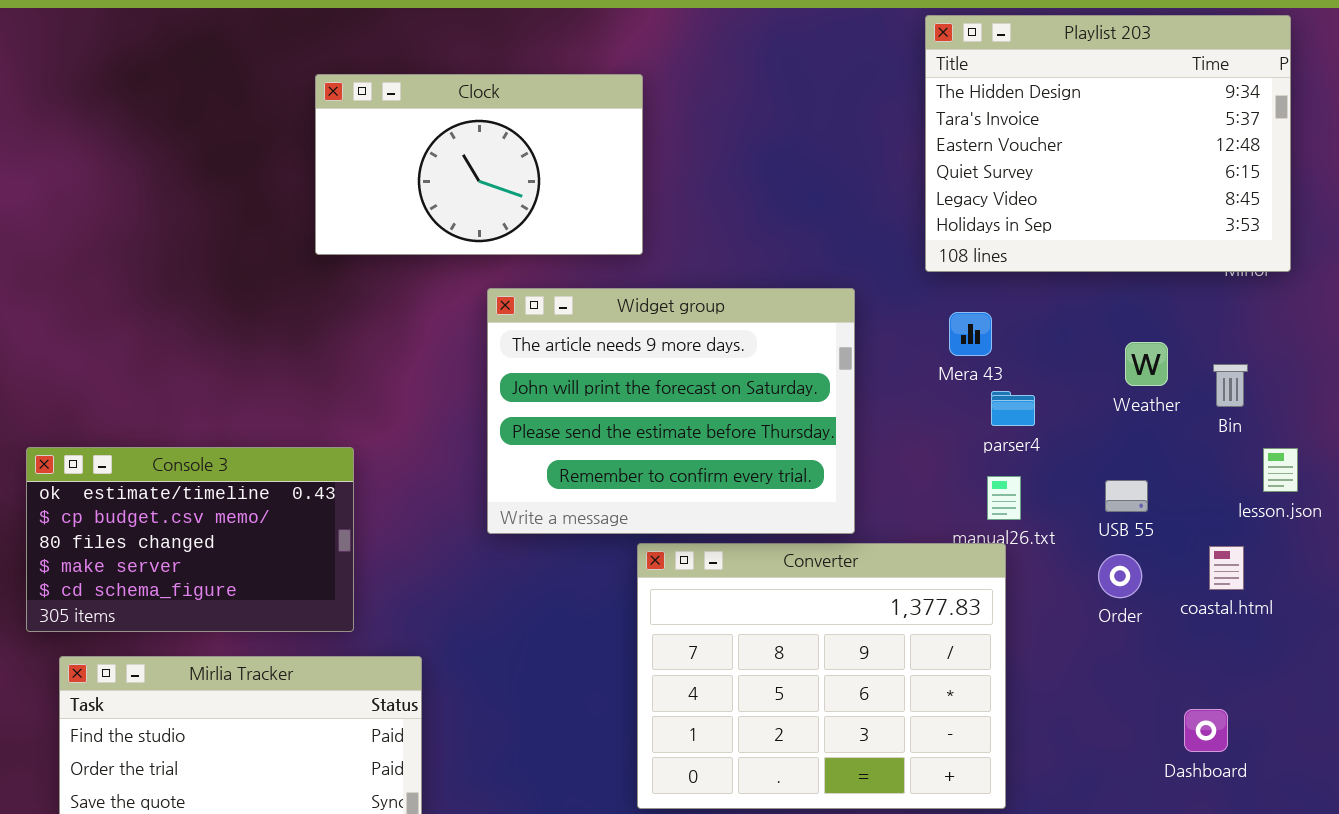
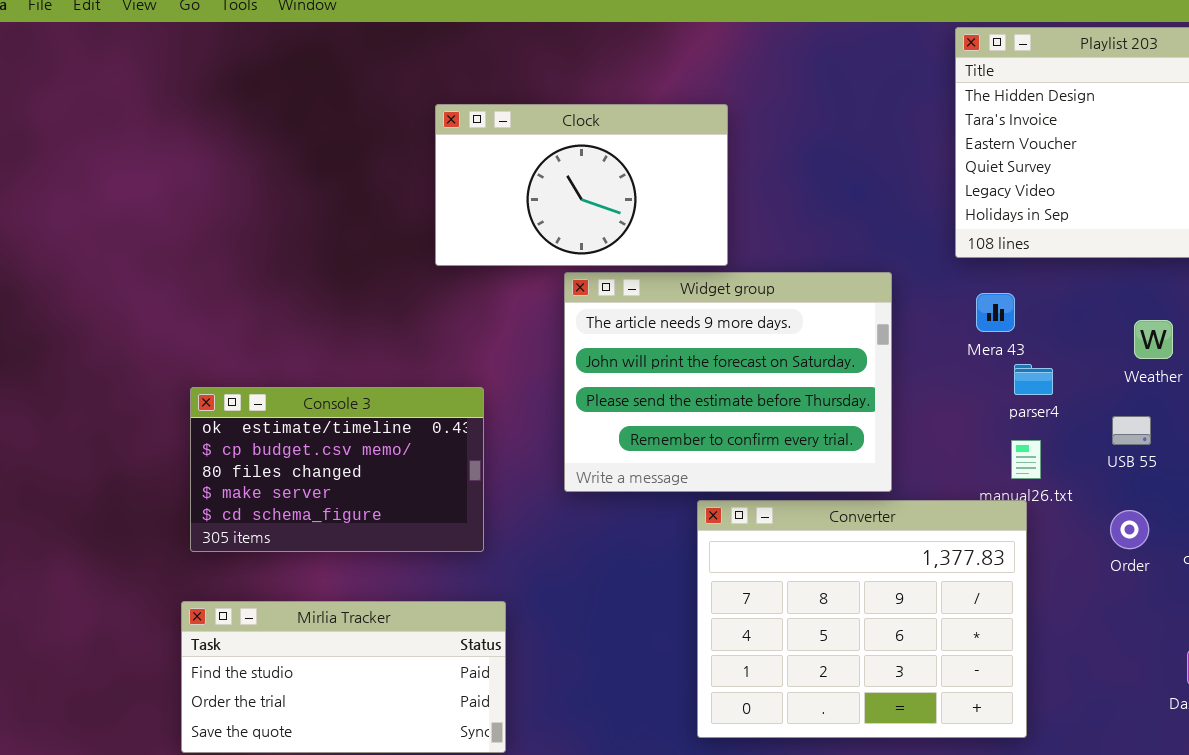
Clock: [315,74,643,255] -> [435,104,728,266], moved
Console 3: [26,447,354,632] -> [190,387,484,552], moved
USB 55: [1105,480,1148,512] -> [1112,416,1151,445], moved

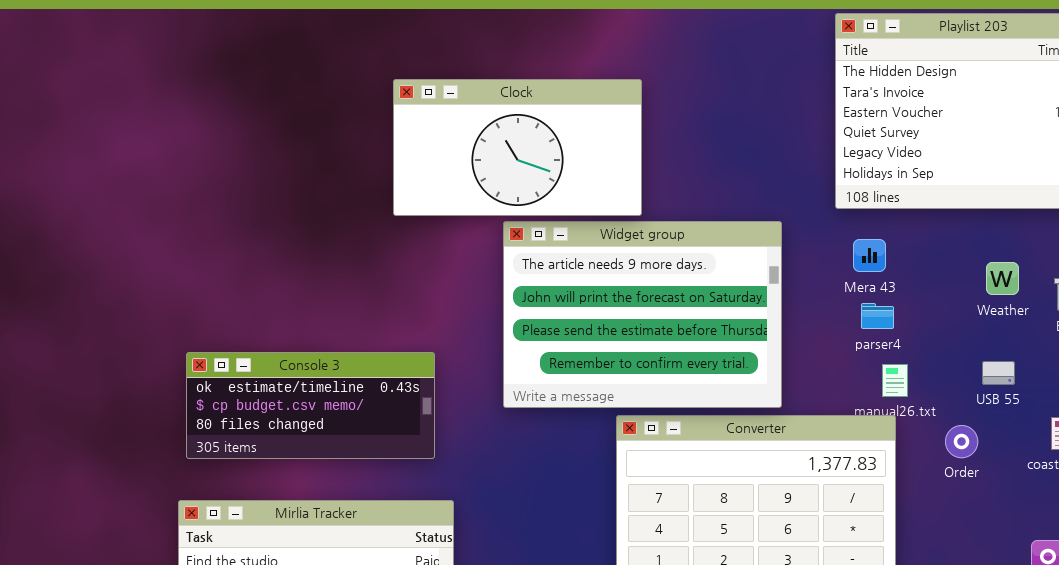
parser4: [1014,364,1053,395] -> [861,303,894,329], moved
Console 3: [190,387,484,552] -> [186,352,435,459], resized
USB 55: [1112,416,1151,445] -> [982,361,1015,385], moved
Order: [1110,510,1149,549] -> [945,425,978,458], moved

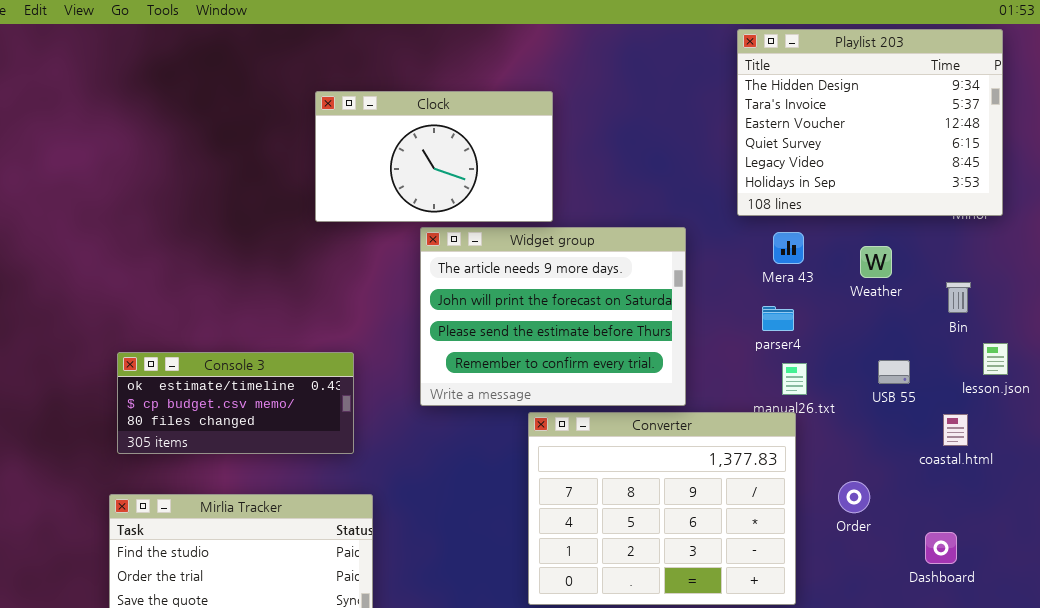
Mera 43: [853,239,886,272] -> [773,232,804,264], moved
Weather: [986,262,1019,295] -> [860,246,892,278], moved
Order: [945,425,978,458] -> [838,481,870,513], moved

